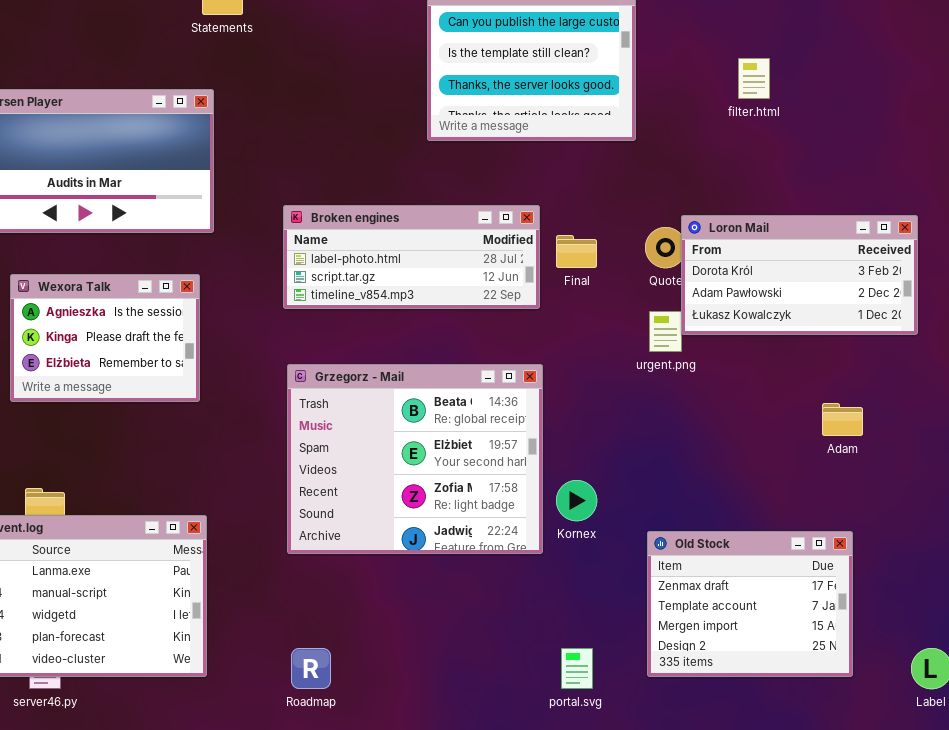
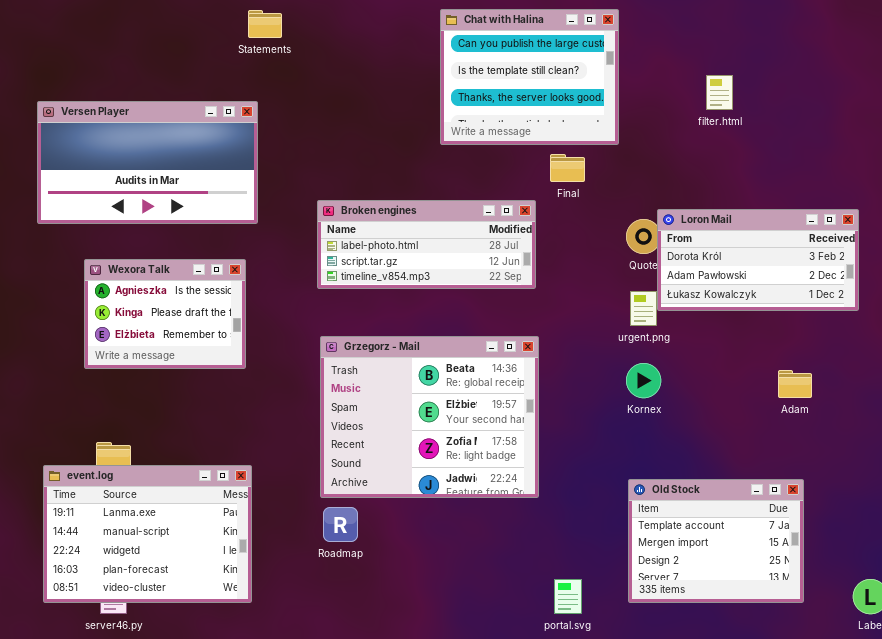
Final: [556,235,597,268] -> [550,154,585,182], moved
Kornex: [556,480,597,521] -> [626,363,661,398], moved
Old Stock: [647,531,853,677] -> [628,479,804,603], scrolled down 1 row
Roadmap: [291,648,331,689] -> [323,507,358,542], moved

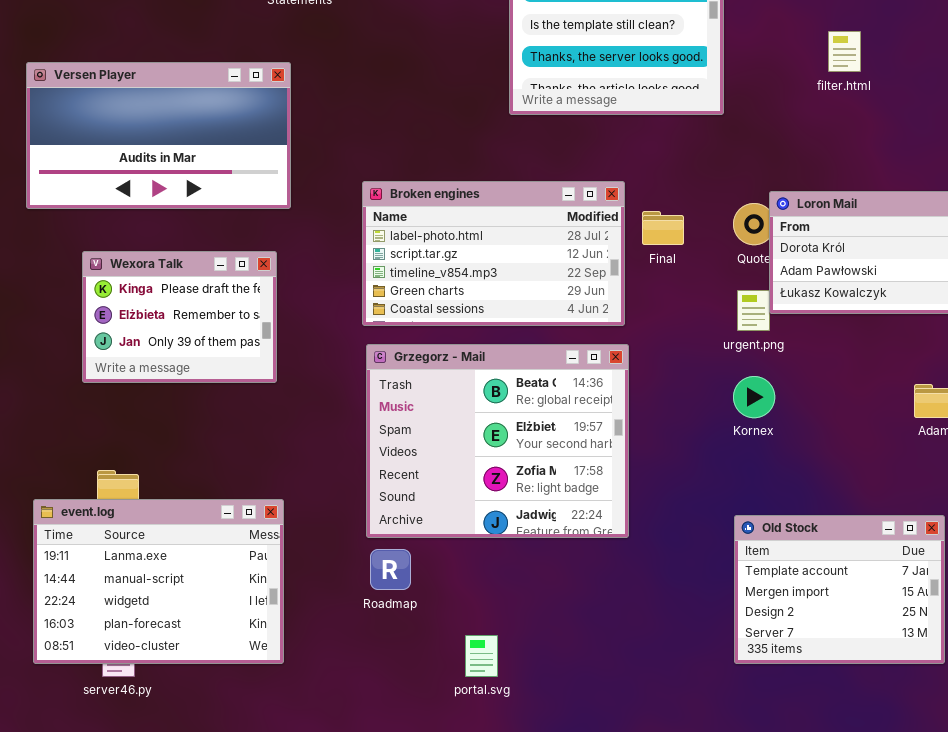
Final: [550,154,585,182] -> [642,211,684,245], moved
Broken engines: [317,200,536,289] -> [362,181,625,326], resized
Wexora Talk: [84,259,246,369] -> [82,251,277,383], scrolled down 1 row
portal.svg: [554,579,582,614] -> [465,635,498,677], moved

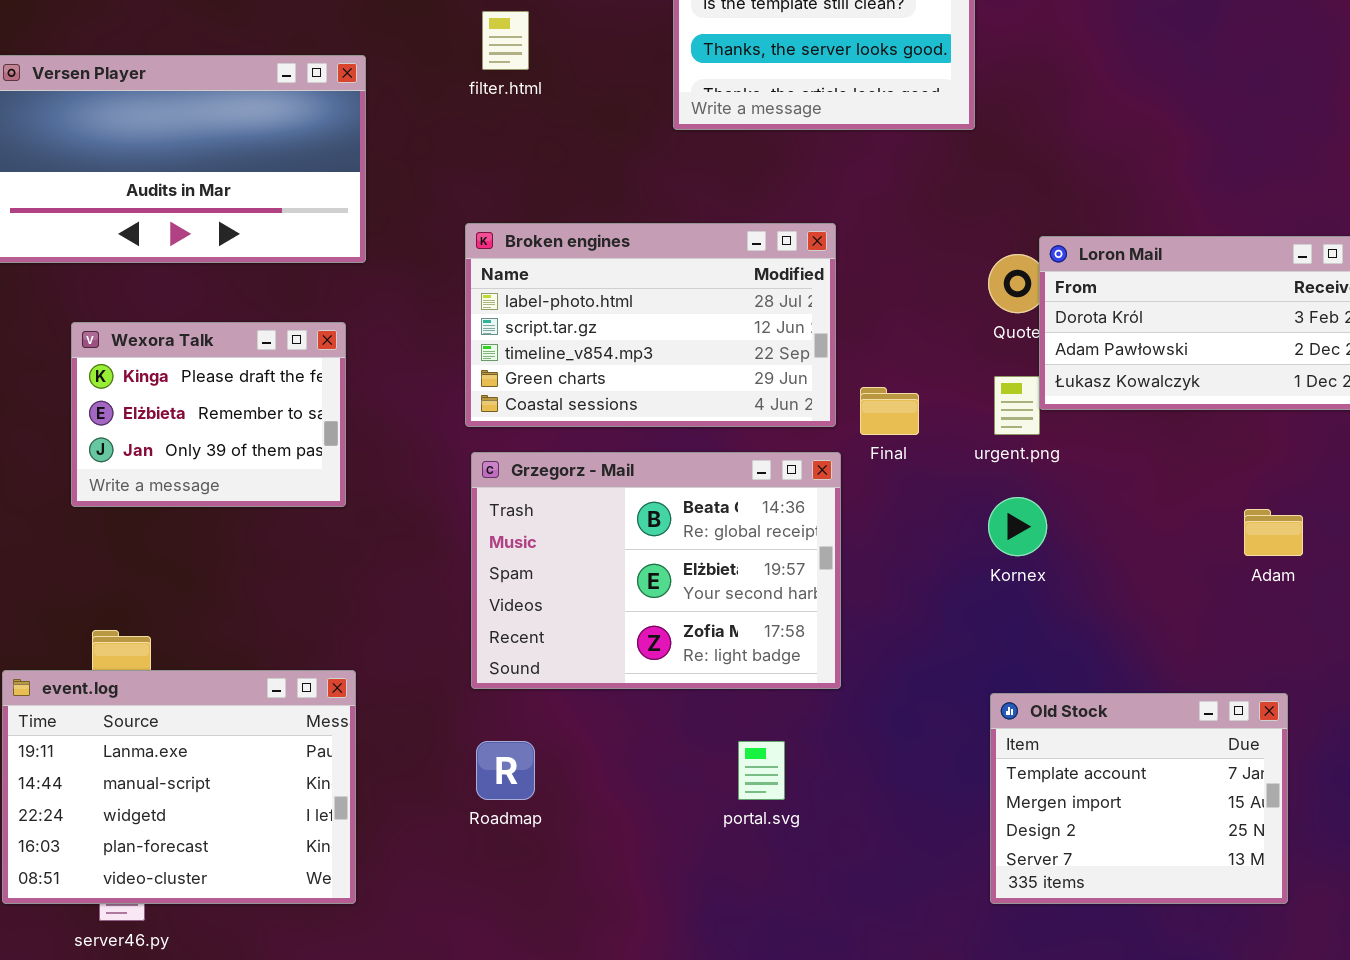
filter.html: [828,31,861,72] -> [482,11,529,70], moved
Final: [642,211,684,245] -> [860,387,919,435], moved
Grzegorz - Mail: [366,344,629,538] -> [471,452,841,689], resized
portal.svg: [465,635,498,677] -> [738,741,785,800], moved

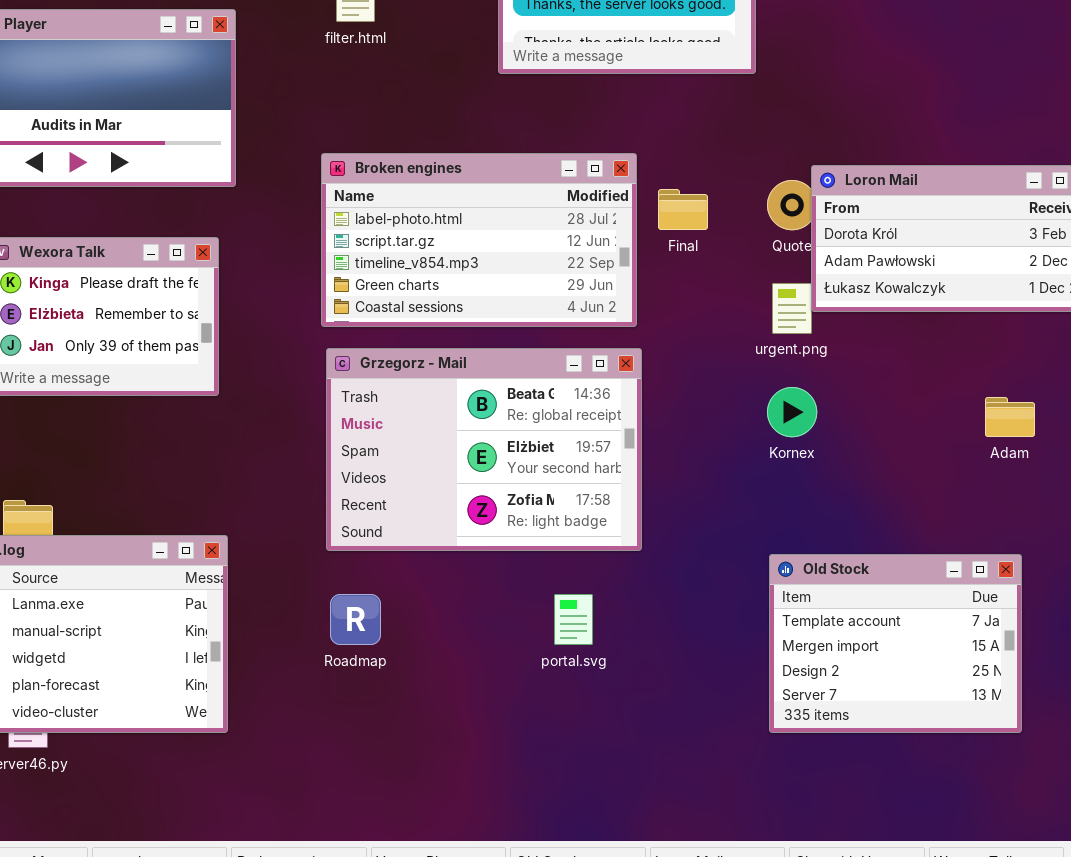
Final: [860,387,919,435] -> [658,189,708,230], moved

